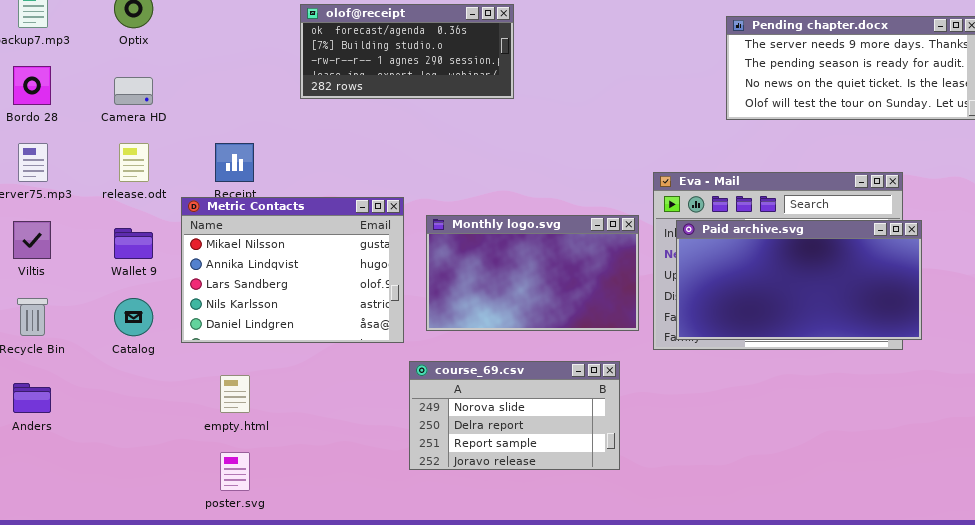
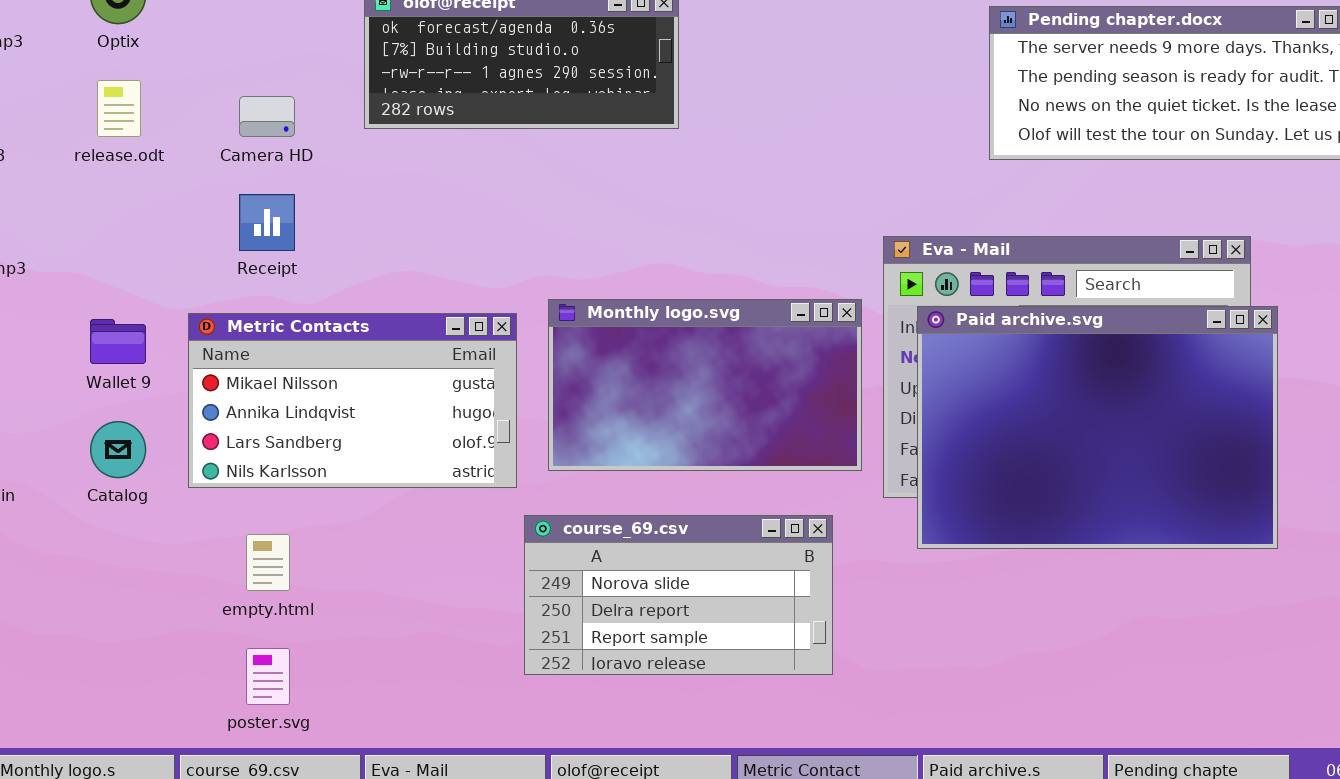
Camera HD: [114,77,153,105] -> [239,96,295,137], moved
release.odt: [119,143,149,182] -> [97,80,141,137], moved
Metric Contacts: [181,197,404,343] -> [188,313,517,488], resized
Paid archive.svg: [676,220,922,340] -> [917,306,1278,549], resized

